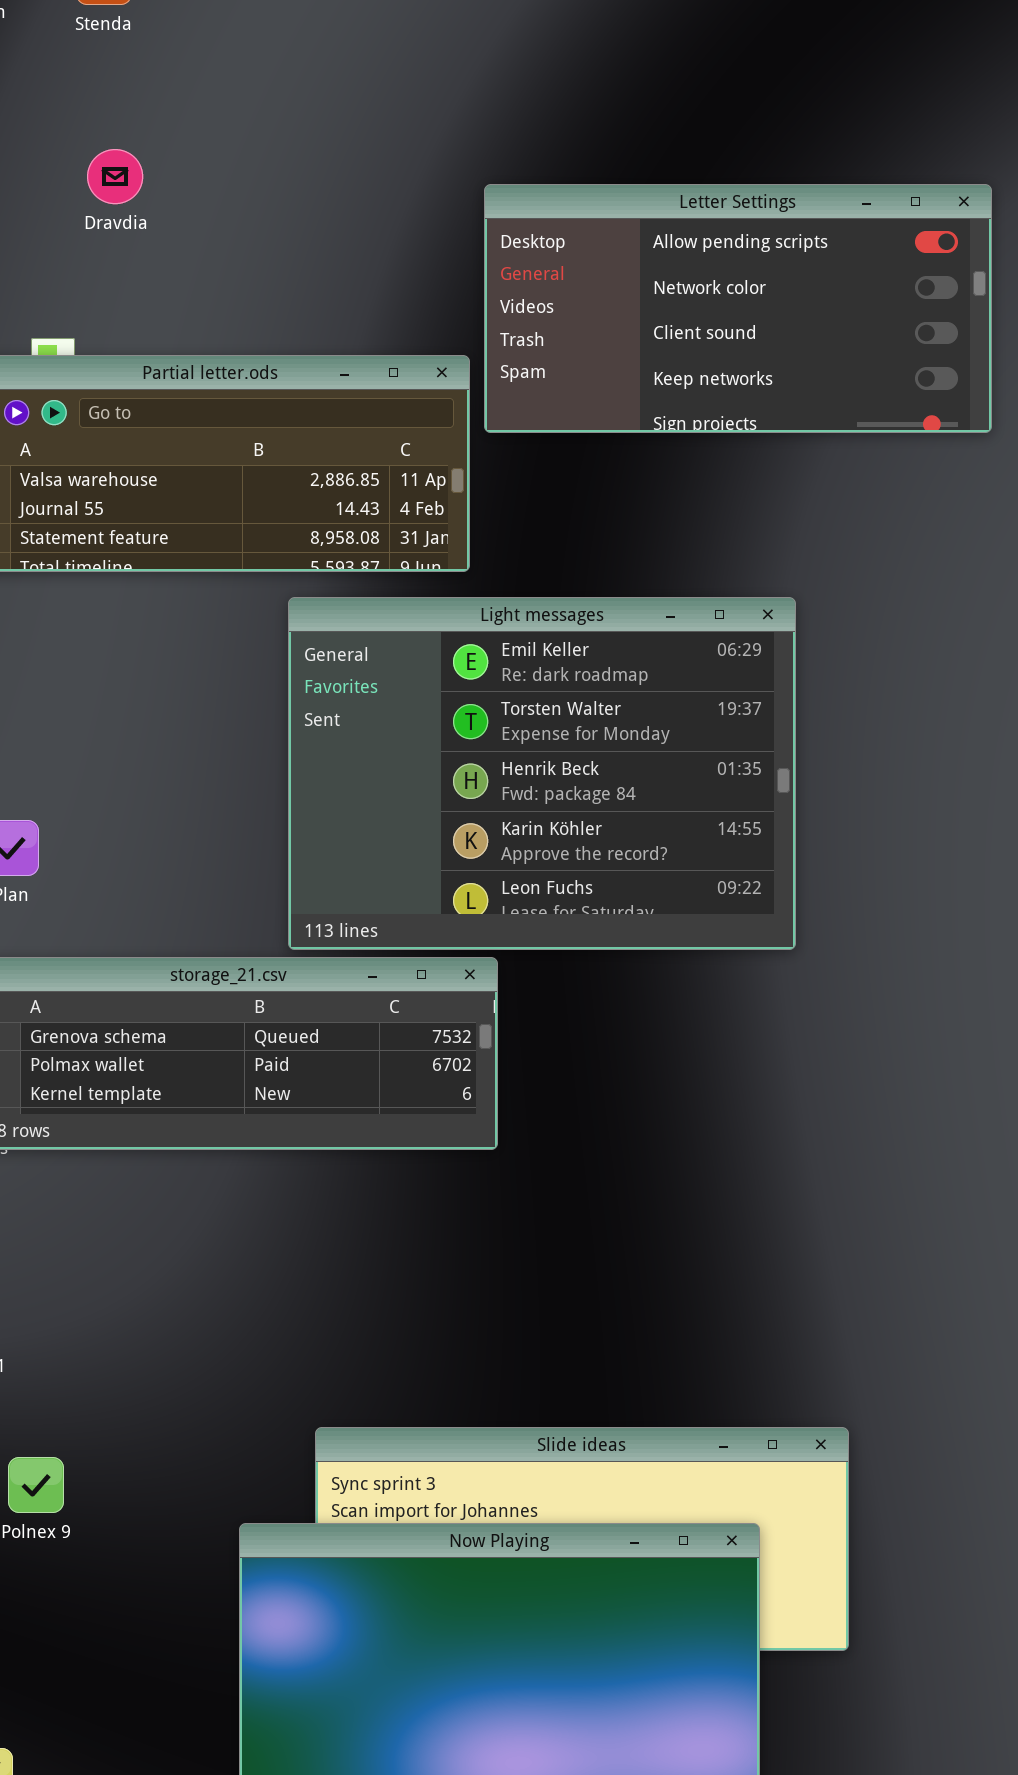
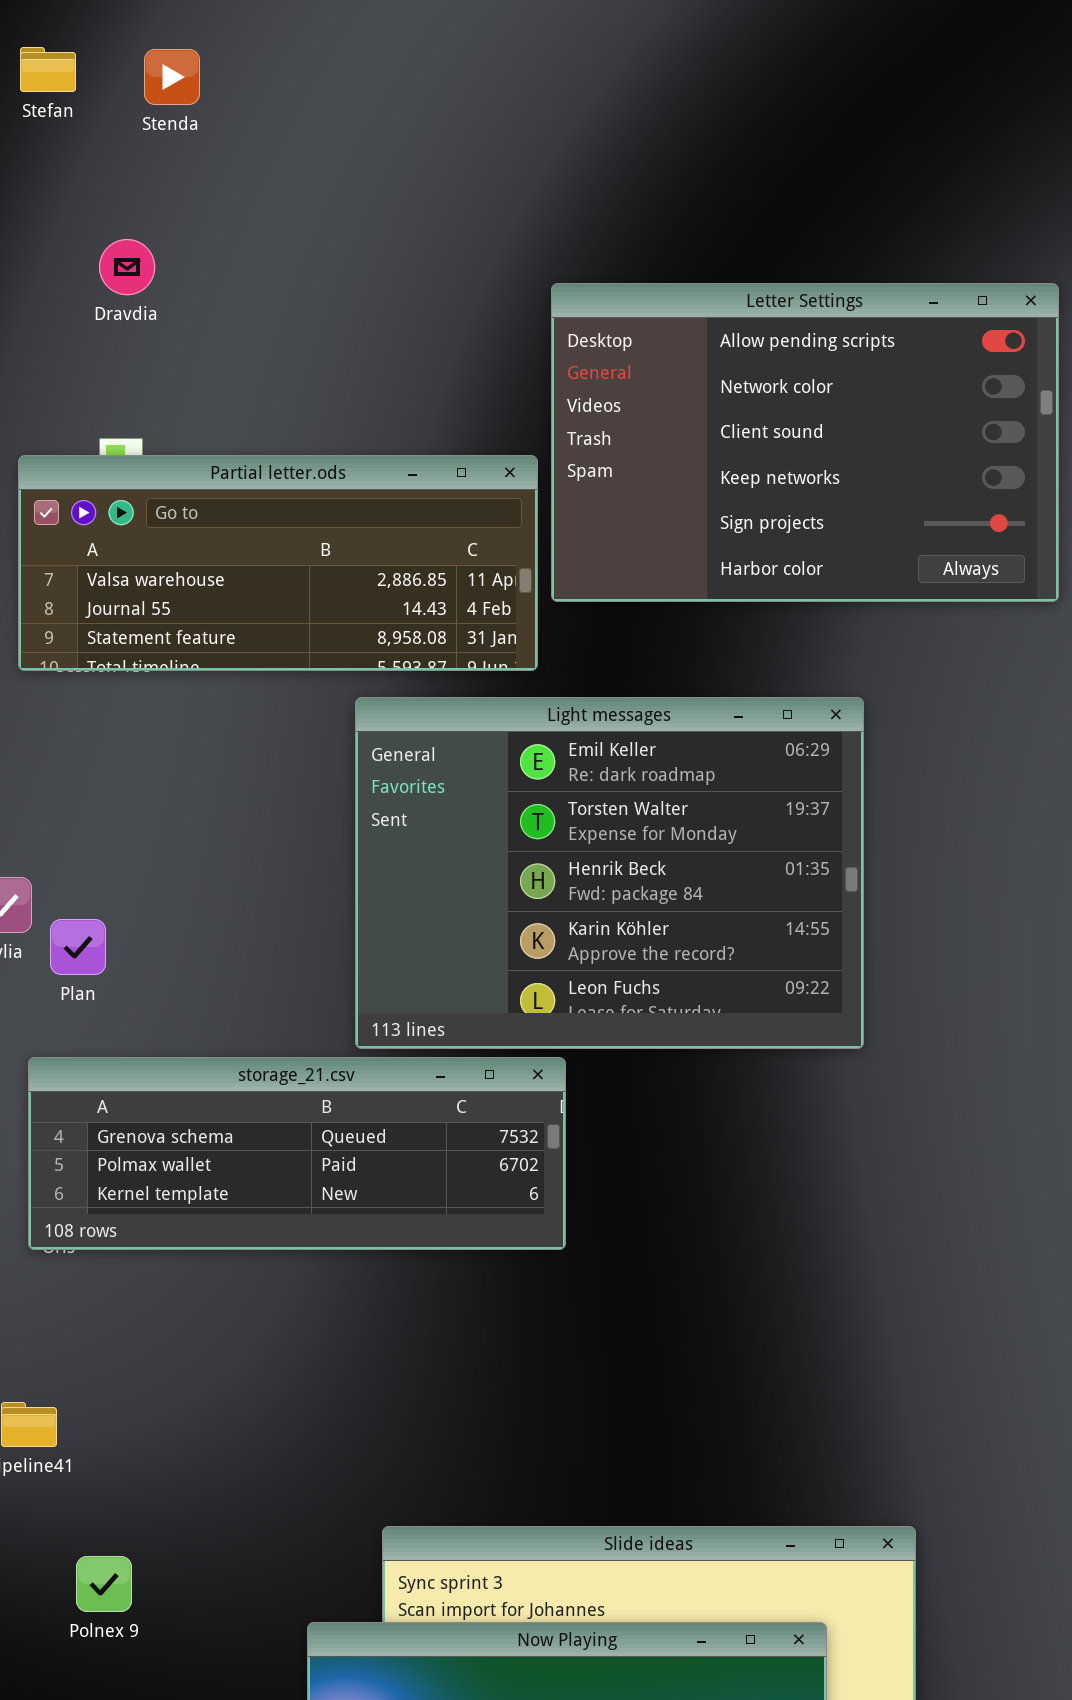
Dravdia: [87,149,143,204] -> [99,239,155,295], moved
Letter Settings: [484,184,992,433] -> [551,283,1059,602], resized

